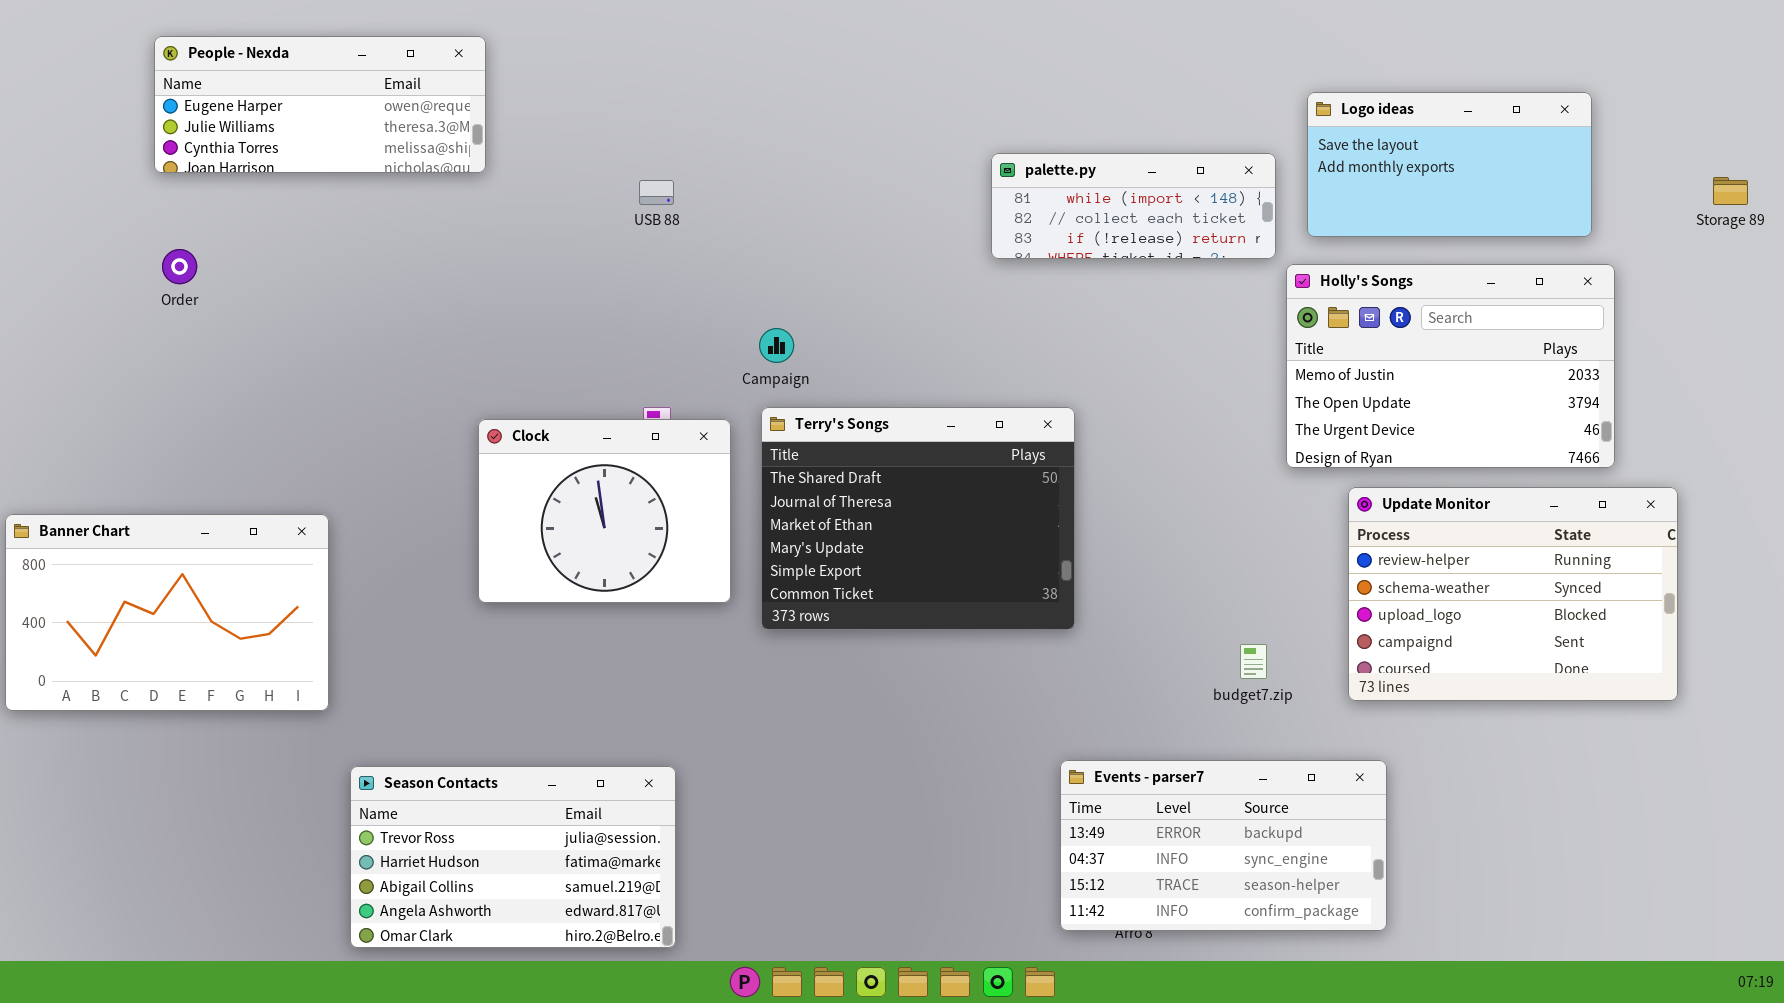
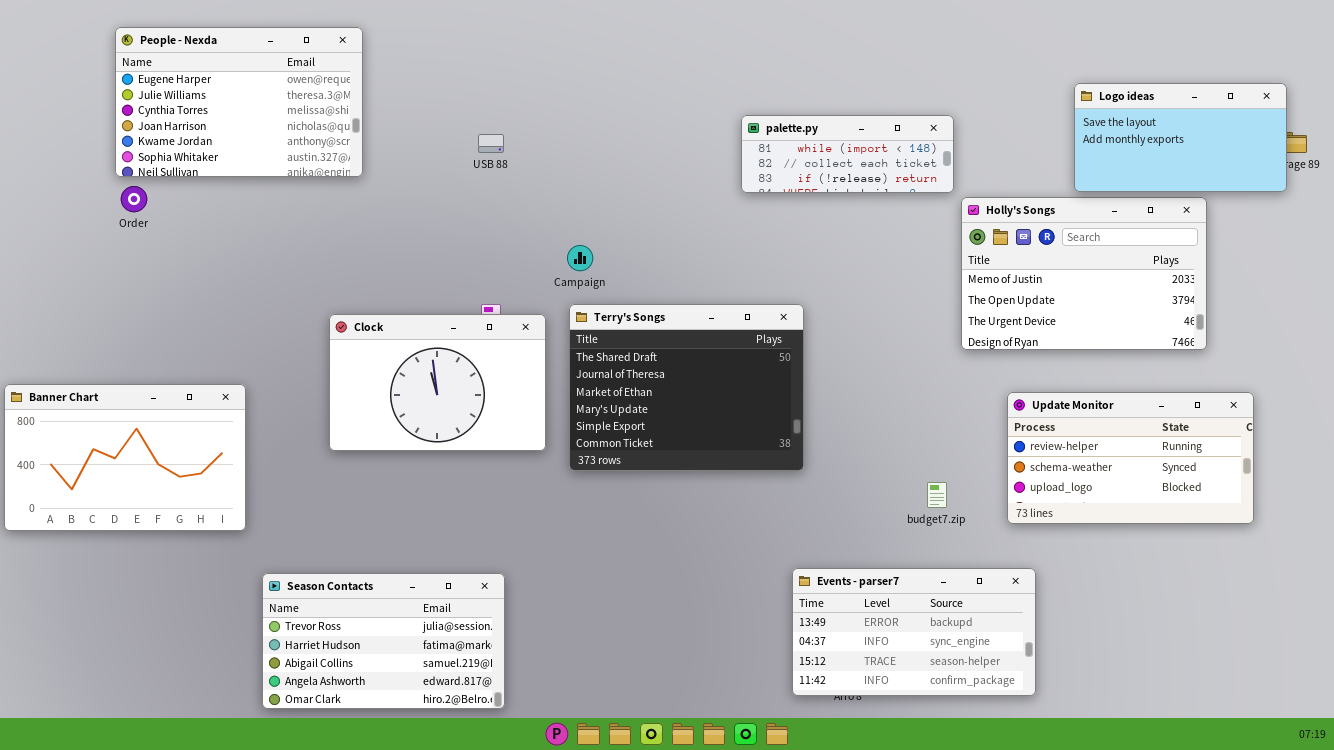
People - Nexda: [154,36,486,173] -> [115,27,363,177], resized
Logo ideas: [1307,92,1592,237] -> [1074,83,1287,192], moved
Clock: [478,419,731,603] -> [329,314,546,451], resized
Update Monitor: [1348,487,1678,701] -> [1007,392,1254,524], resized

